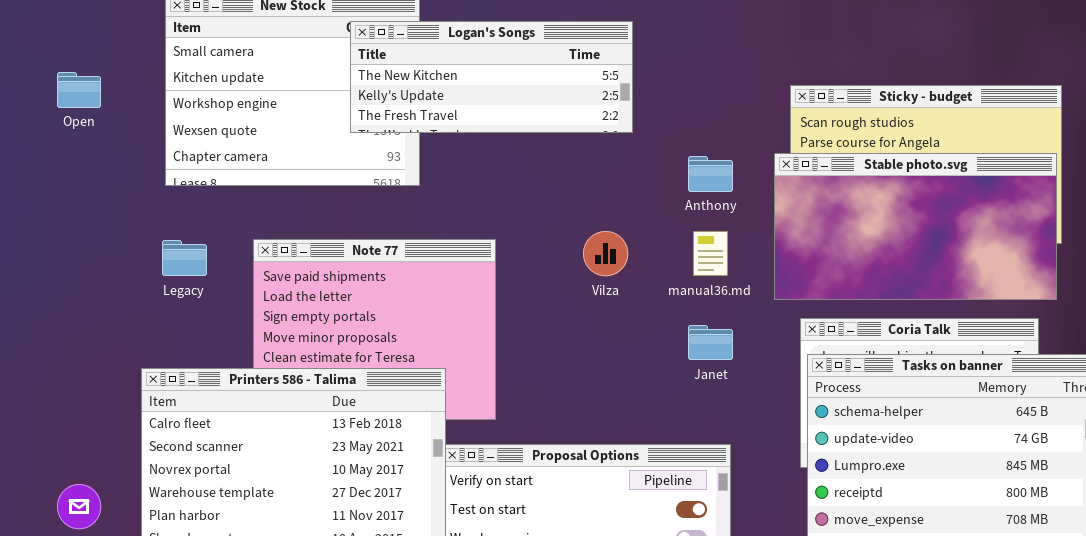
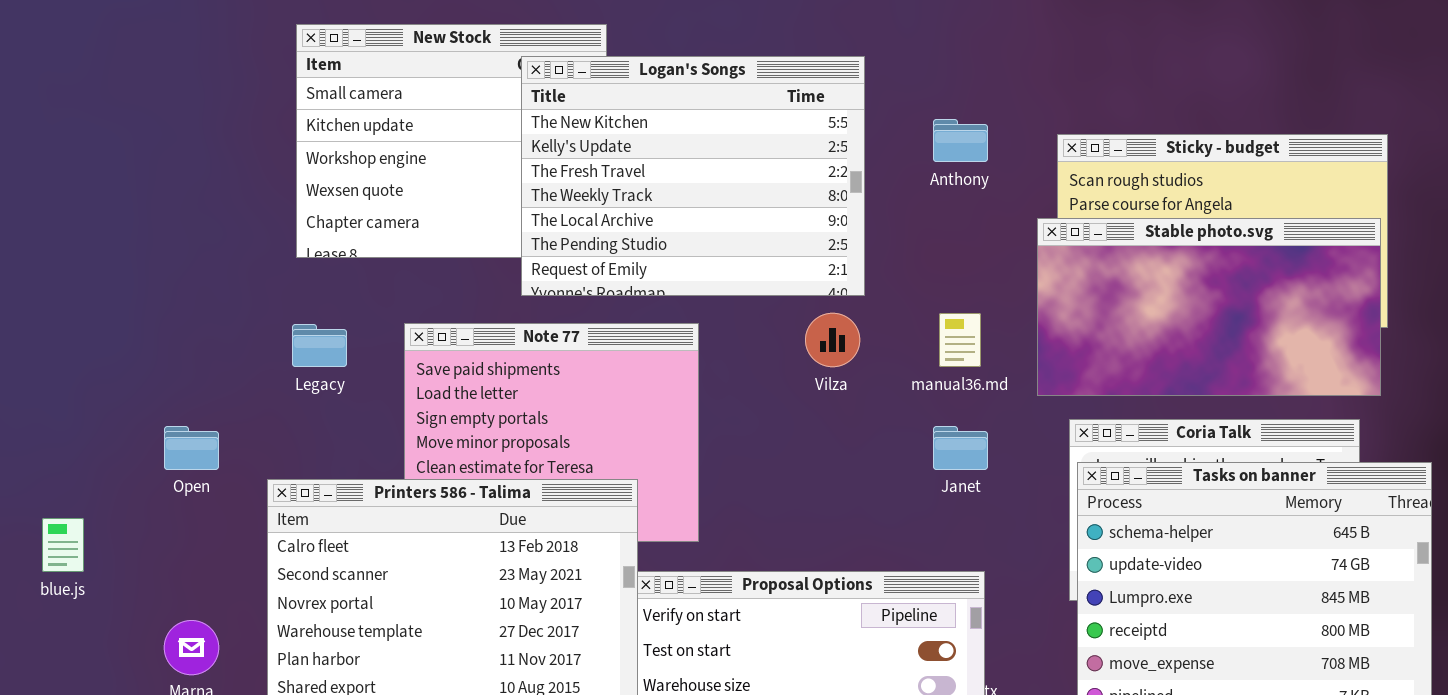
Logan's Songs: [350,21,633,133] -> [521,56,865,296], resized
Open: [57,72,101,108] -> [164,426,219,470], moved
Anthony: [688,156,733,192] -> [933,119,988,162], moved

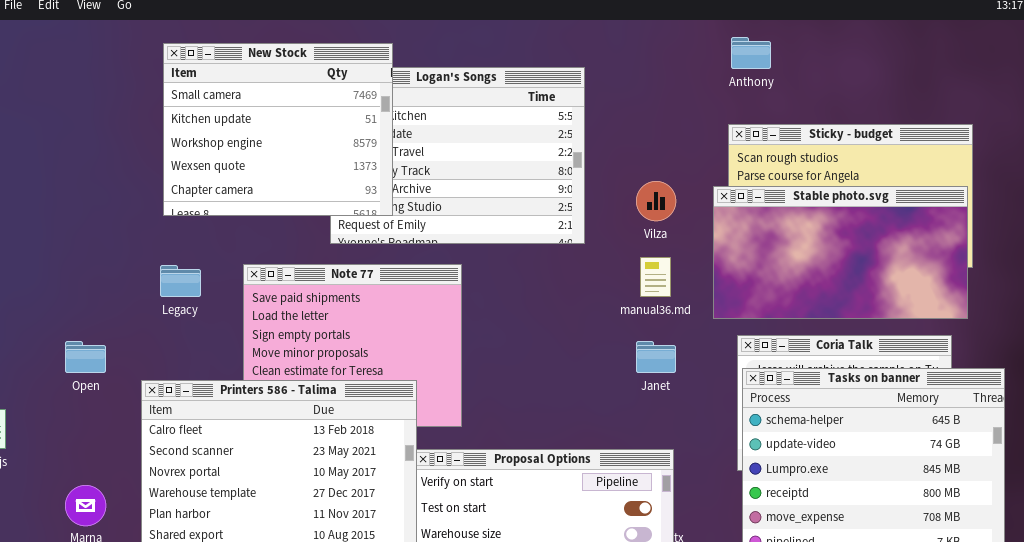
New Stock: [296,24,607,258] -> [163,43,393,216], raised
Anthony: [933,119,988,162] -> [731,37,771,69], moved
Vilza: [805,313,860,367] -> [636,181,676,221], moved

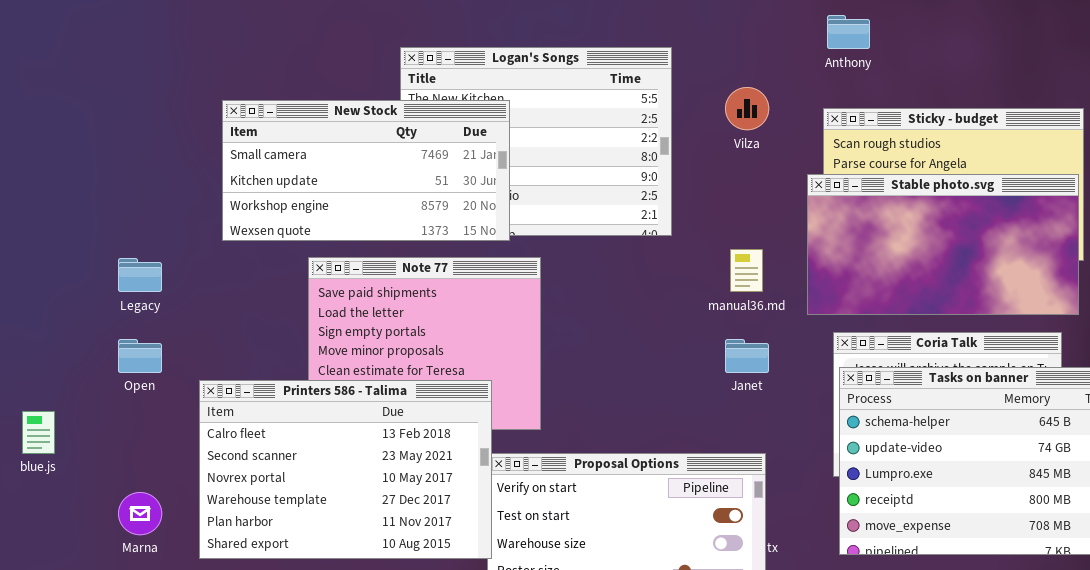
New Stock: [163,43,393,216] -> [222,100,510,241], moved, resized
Vilza: [636,181,676,221] -> [725,87,769,130], moved
Legacy: [160,265,201,297] -> [118,258,162,292], moved

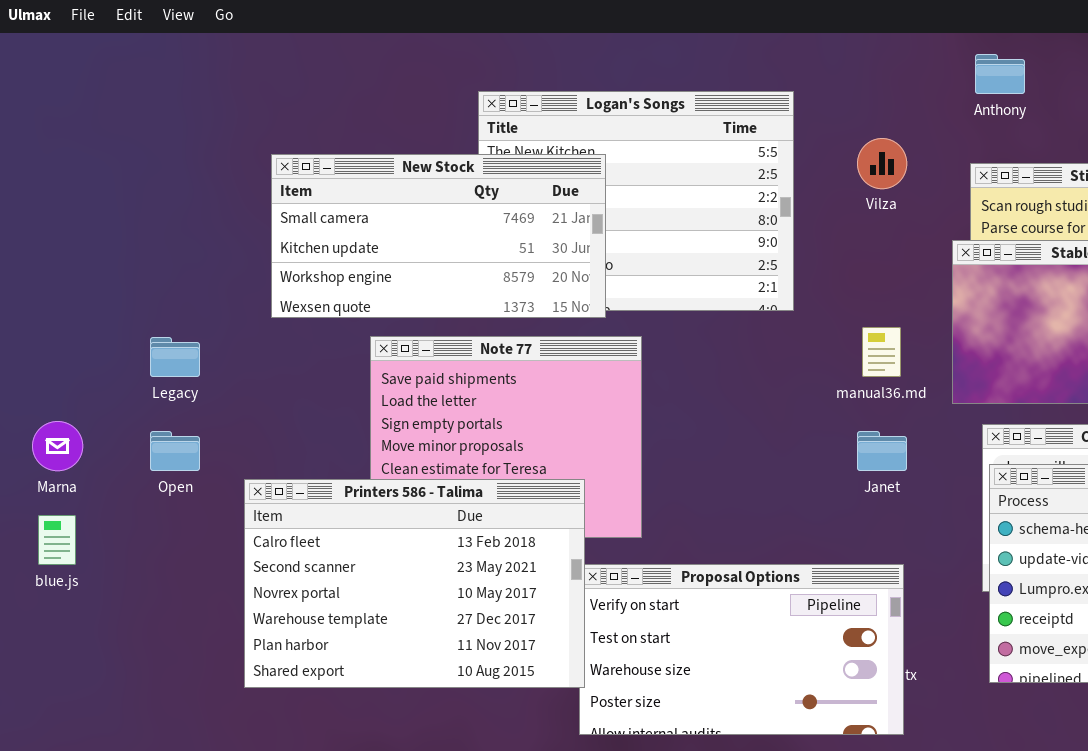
Marna: [118,492,162,535] -> [32,421,83,471], moved

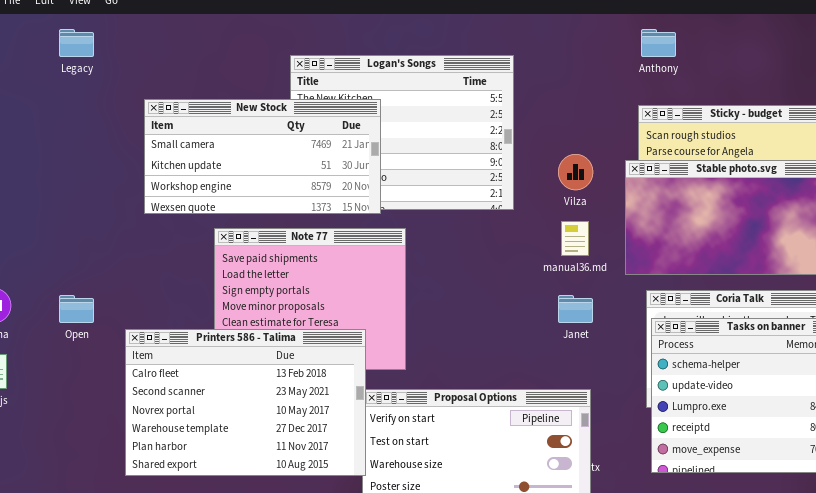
Vilza: [857,138,907,189] -> [558,154,593,190], moved
Legacy: [150,337,200,377] -> [59,29,94,57], moved

